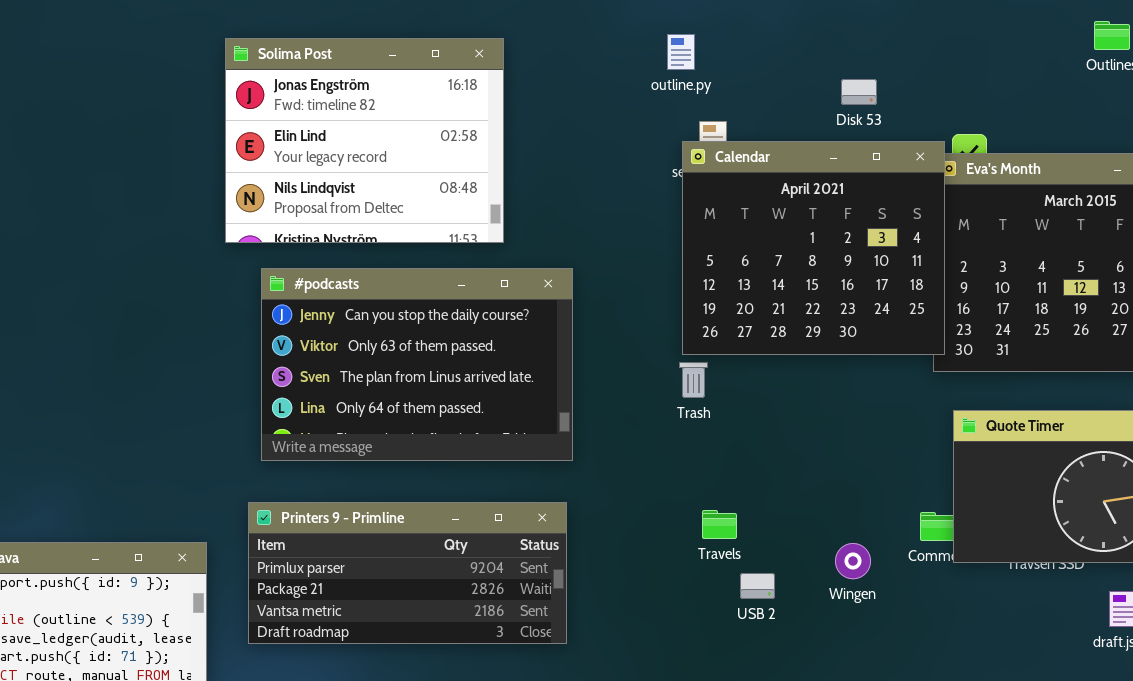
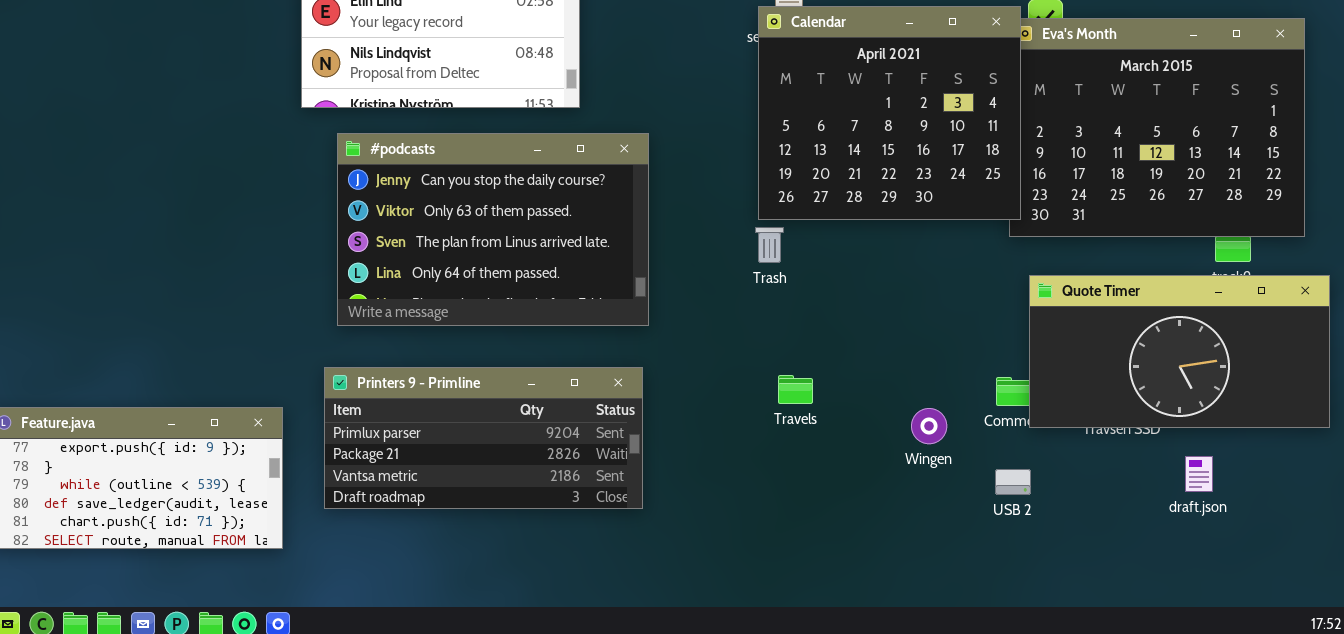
USB 2: [740,573,775,599] -> [995,469,1031,495], moved

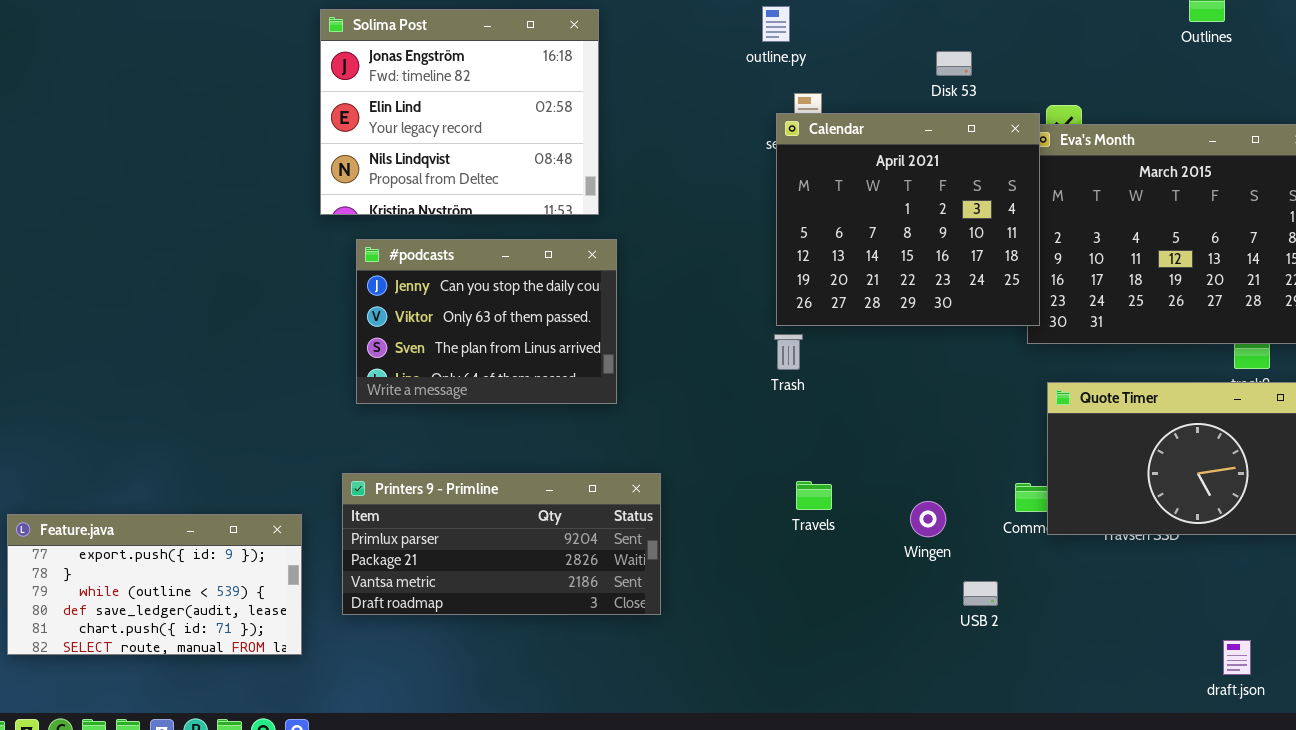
#podcasts: [337,133,649,326] -> [356,239,617,404], resized
Wingen: [911,408,947,444] -> [910,501,946,537], moved
draft.json: [1185,456,1213,492] -> [1223,640,1251,675], moved
USB 2: [995,469,1031,495] -> [963,581,998,606], moved

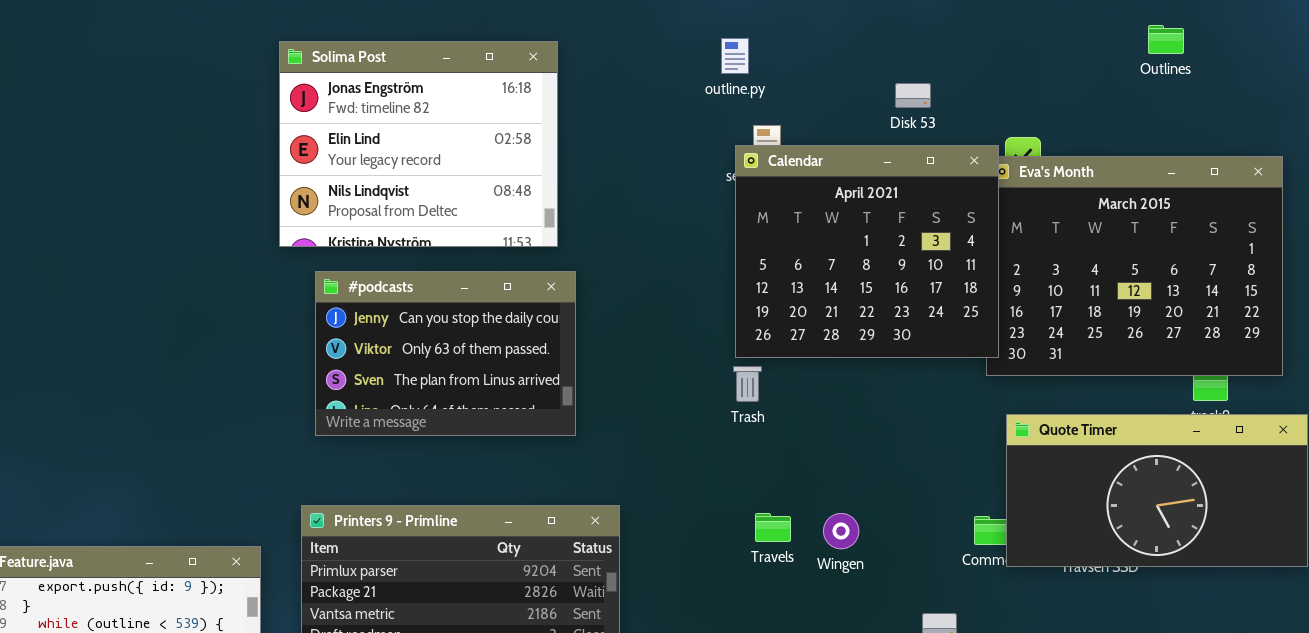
Wingen: [910,501,946,537] -> [823,513,859,549], moved

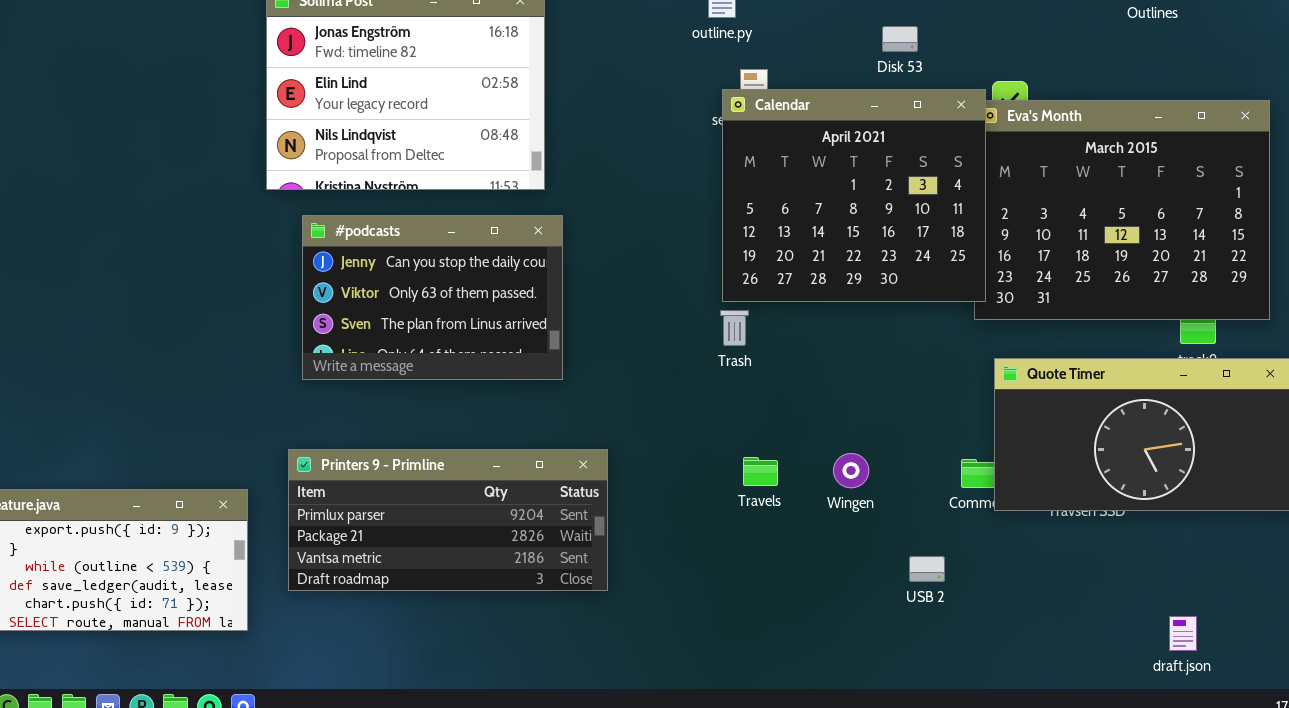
Wingen: [823,513,859,549] -> [833,453,869,488], moved

